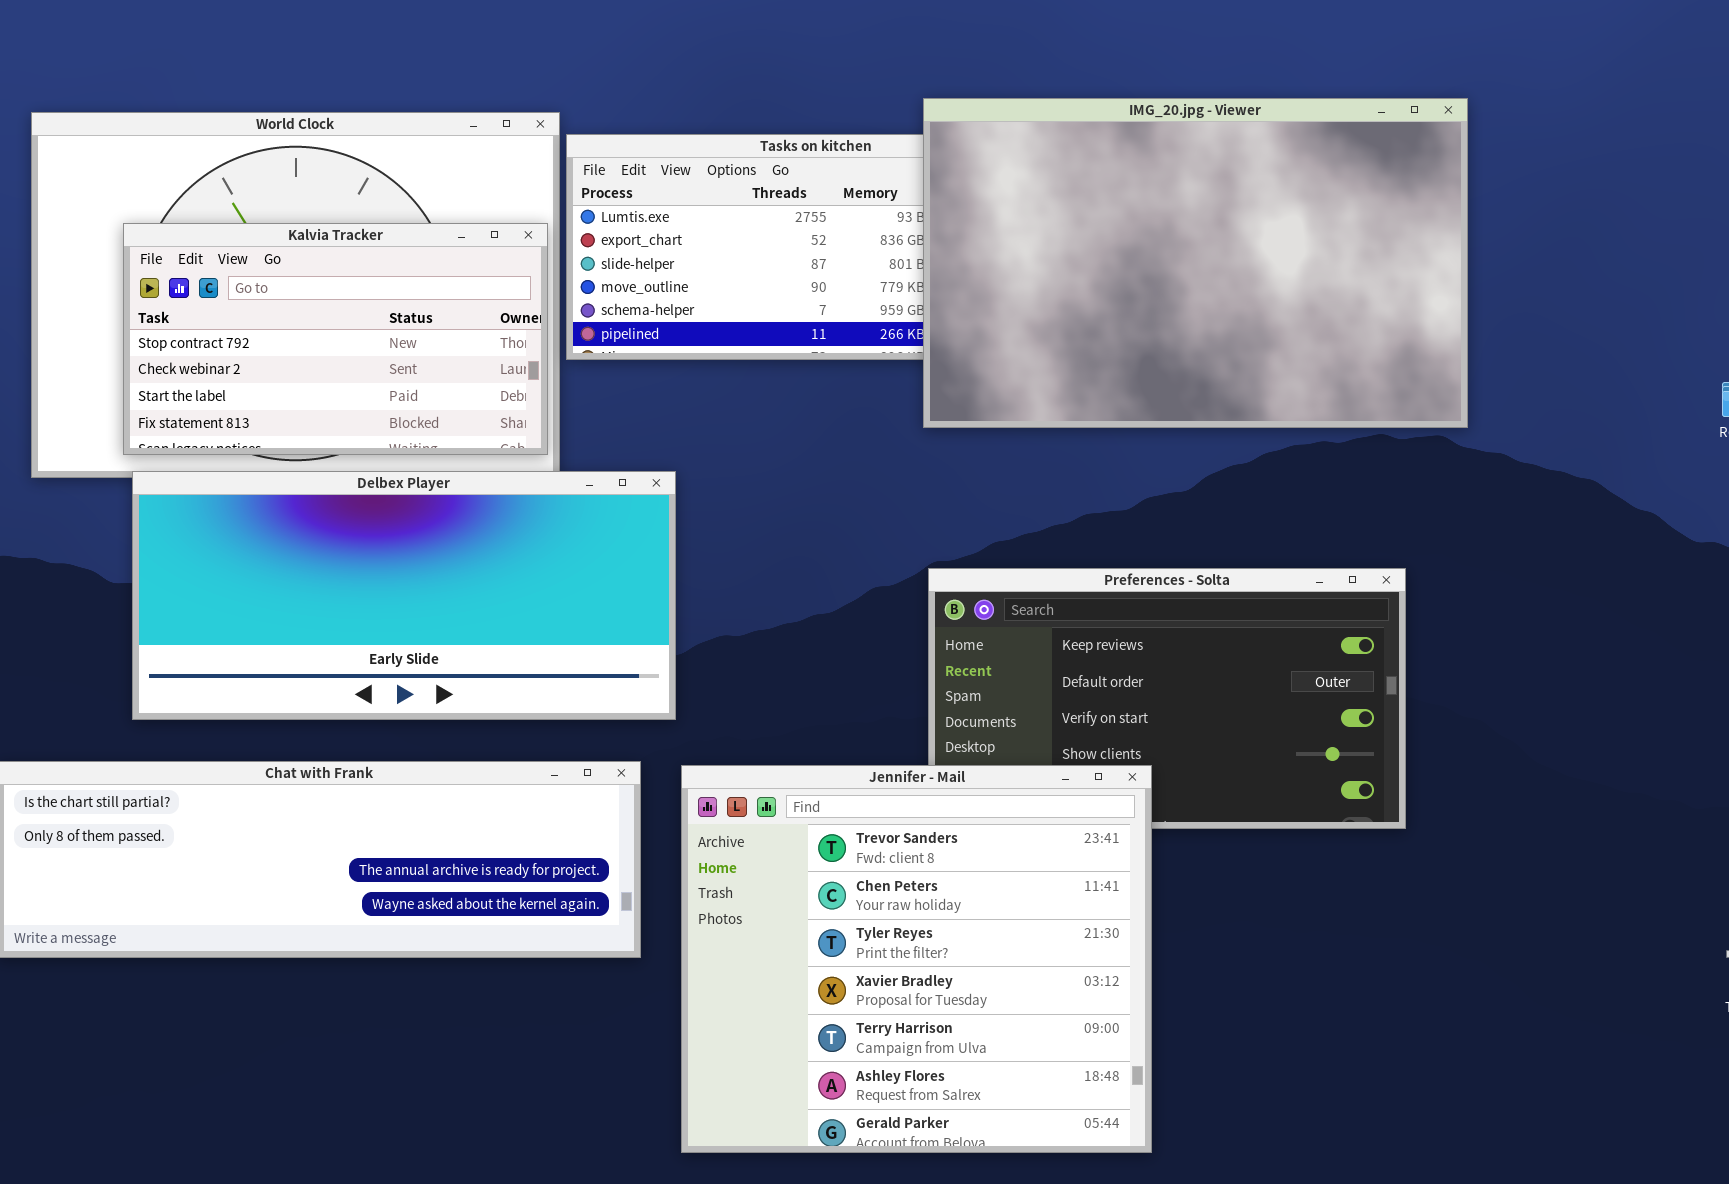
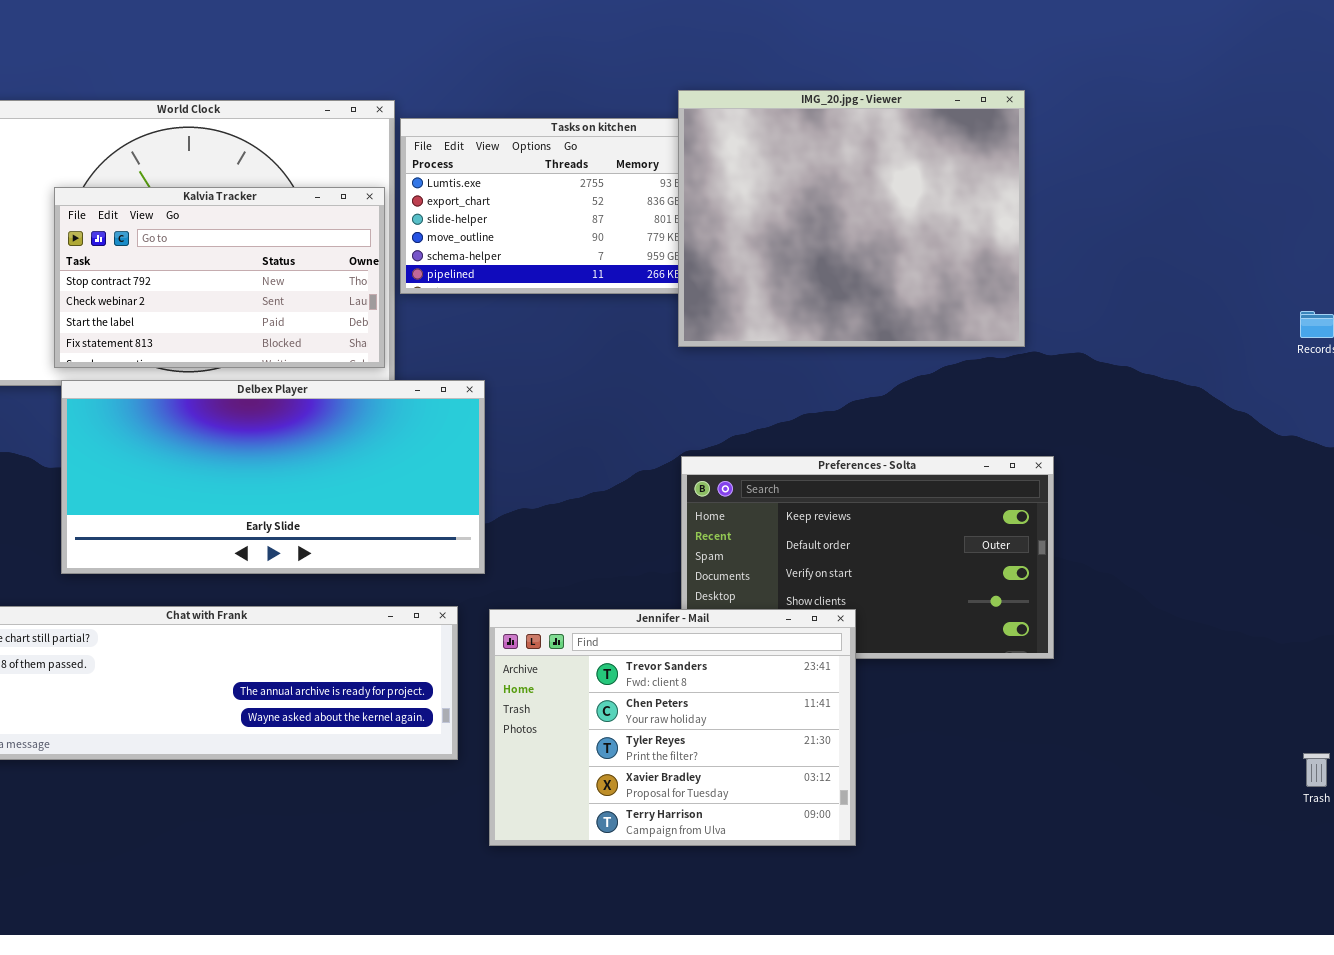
IMG_20.jpg - Viewer: [923,98,1468,428] -> [678,90,1025,347], resized
Jennifer - Mail: [681,765,1152,1153] -> [489,609,856,846], resized

